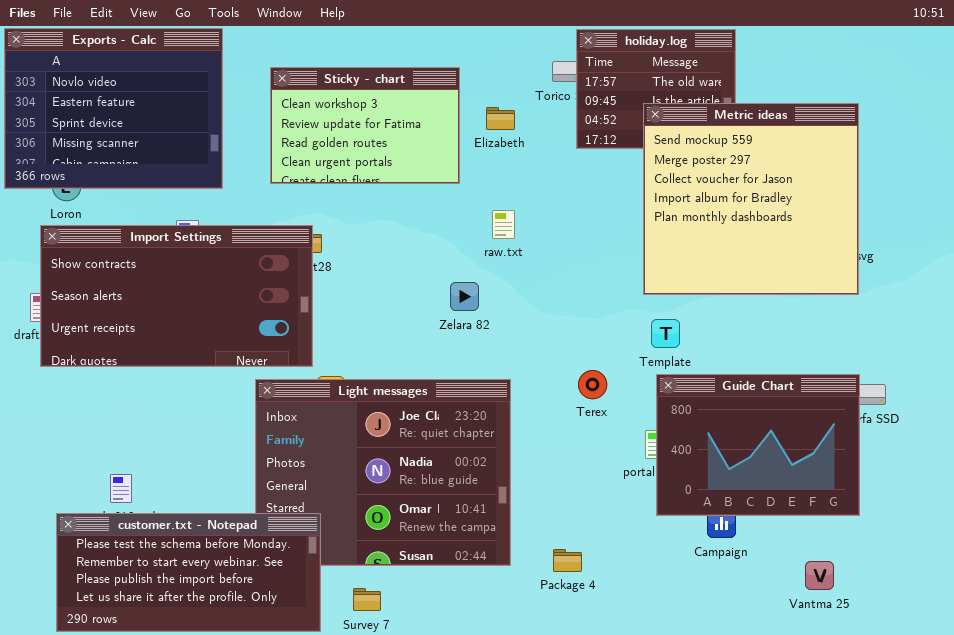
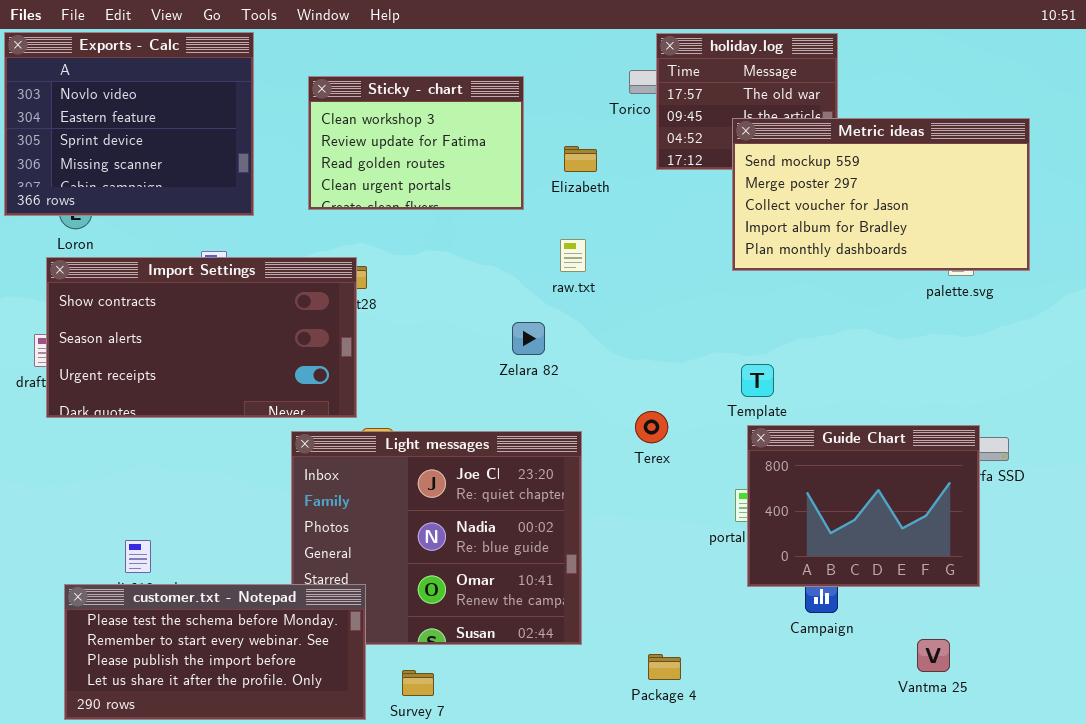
Metric ideas: [643,103,859,295] -> [732,118,1030,271], resized
Elizabeth: [486,107,515,130] -> [564,146,597,172], moved
Terex: [578,370,607,399] -> [635,411,668,443], moved
Package 4: [553,549,582,572] -> [648,654,681,680], moved

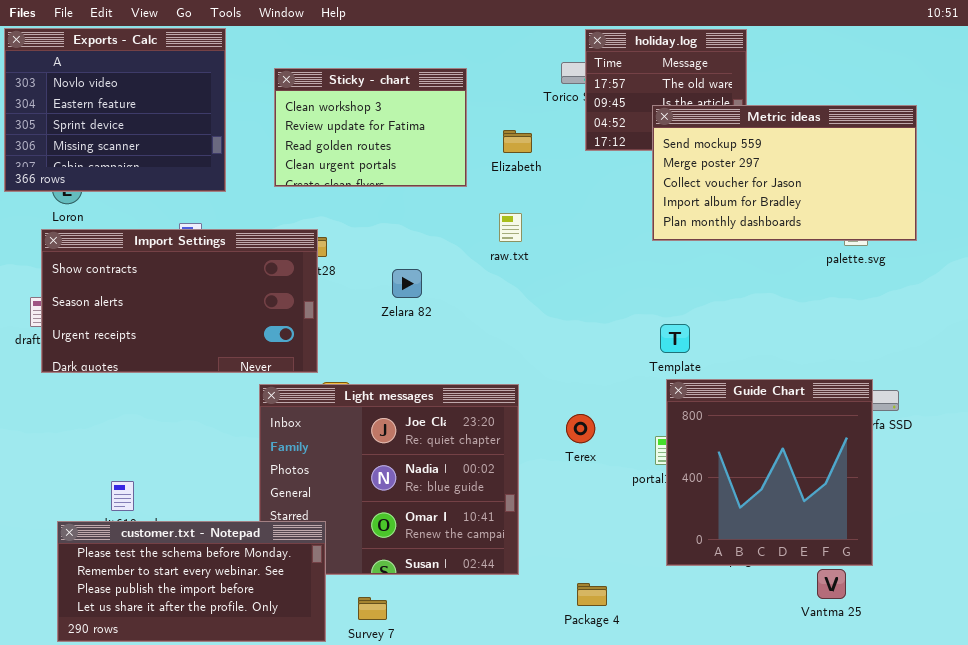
Zelara 82: [512,322,545,355] -> [392,269,422,298], moved
Terex: [635,411,668,443] -> [566,414,595,443], moved
Guide Chart: [747,425,980,587] -> [666,379,873,566], resized

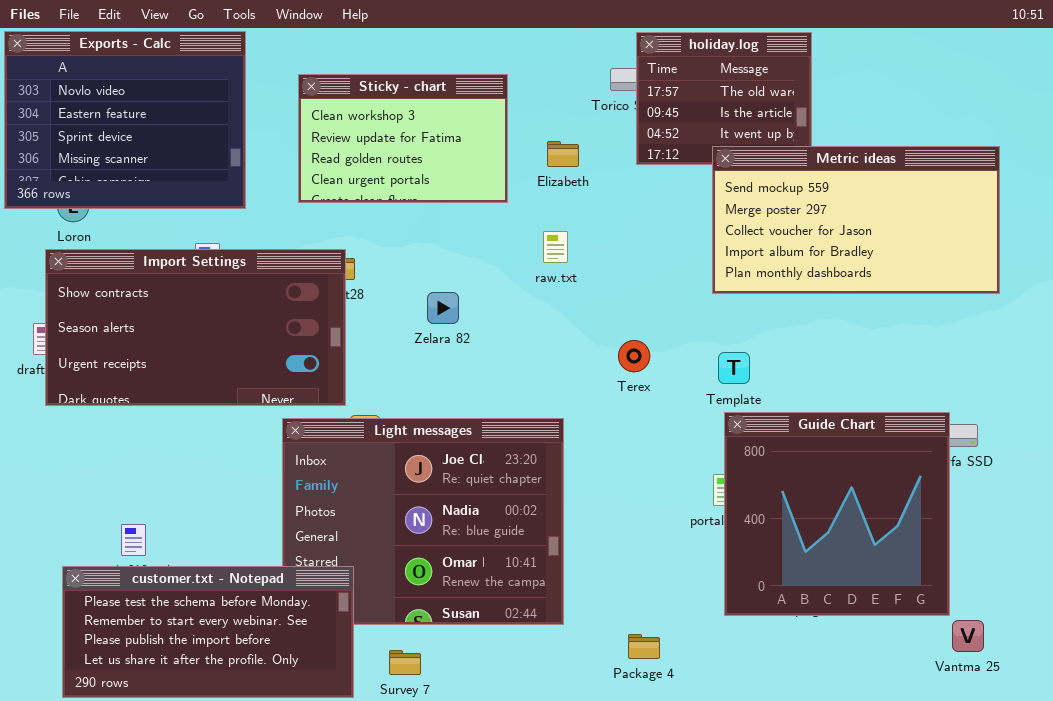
Metric ideas: [652,105,917,241] -> [712,146,1000,294], moved
Terex: [566,414,595,443] -> [618,340,650,372], moved
Vantma 25: [817,569,846,599] -> [952,620,984,652], moved

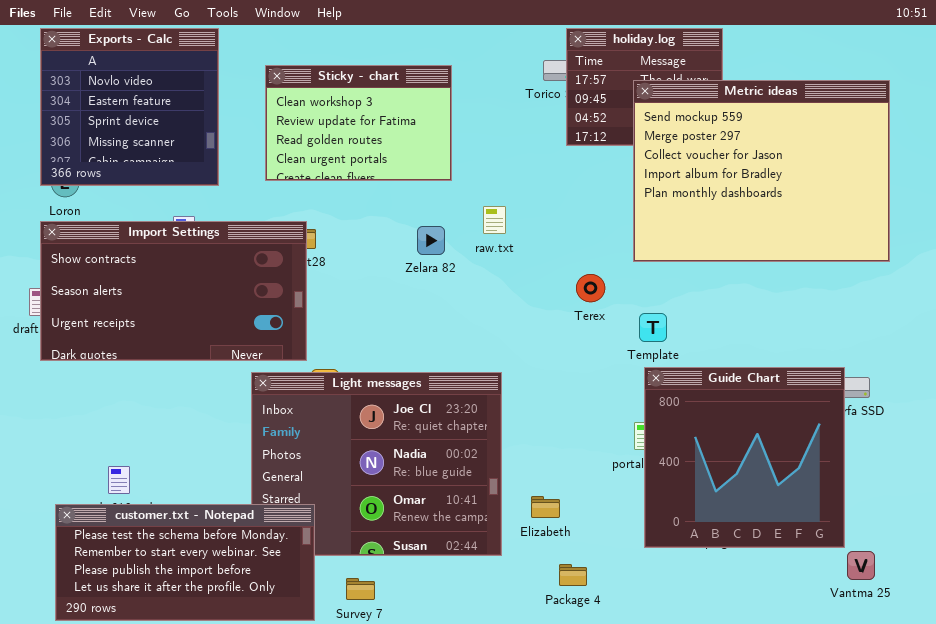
Exports - Calc: [4,31,246,209] -> [40,28,219,186], resized
Elizabeth: [547,141,579,167] -> [531,496,560,518], moved
Metric ideas: [712,146,1000,294] -> [633,80,890,262], resized
Zelara 82: [427,292,459,324] -> [417,226,445,255], moved
Terex: [618,340,650,372] -> [576,274,605,302], moved

